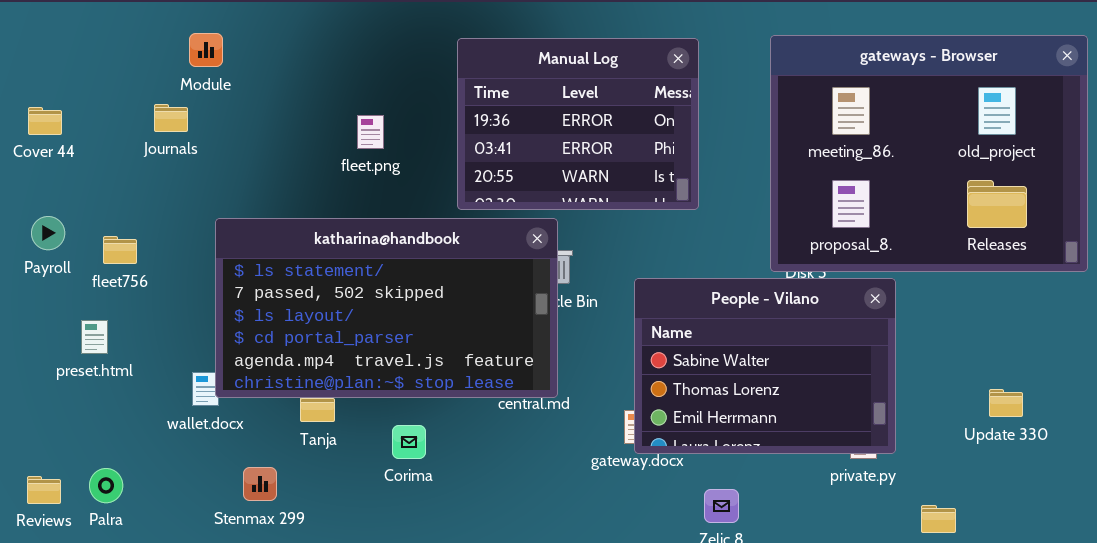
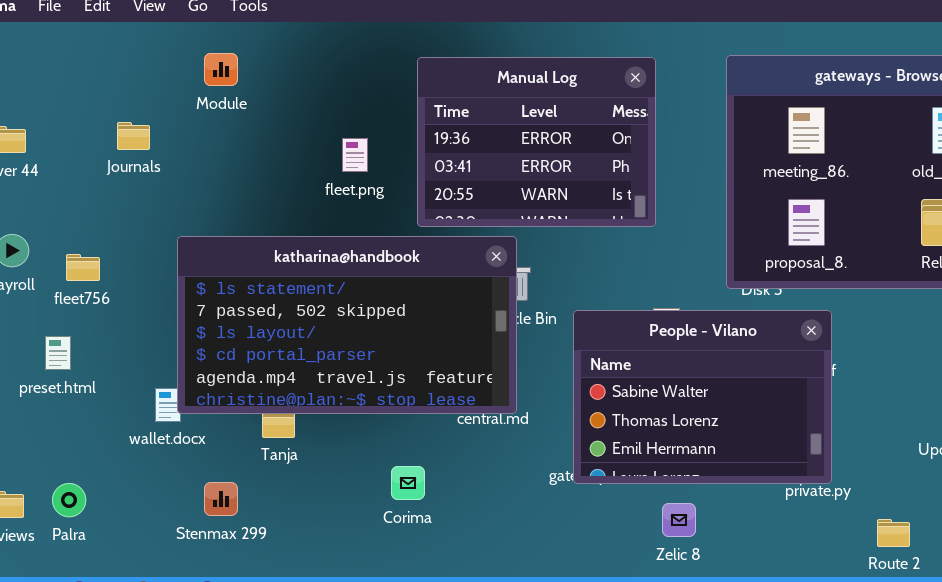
Module: [189,33,223,67] -> [204,53,238,86], moved
fleet.png: [357,115,384,149] -> [342,138,368,172], moved
People - Vilano: [634,278,896,454] -> [573,310,832,484], moved
Corima: [392,425,426,459] -> [391,466,425,500], moved

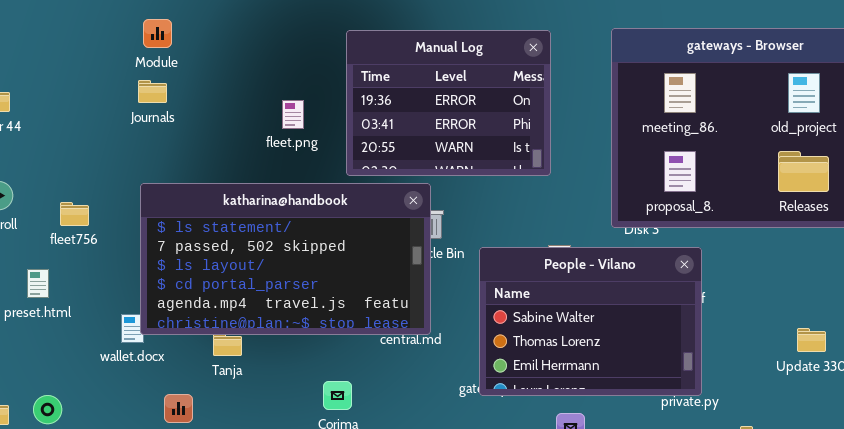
Module: [204,53,238,86] -> [143,19,172,48], moved
Journals: [117,122,150,150] -> [138,80,167,103], moved
fleet756: [66,254,100,281] -> [60,202,89,226], moved

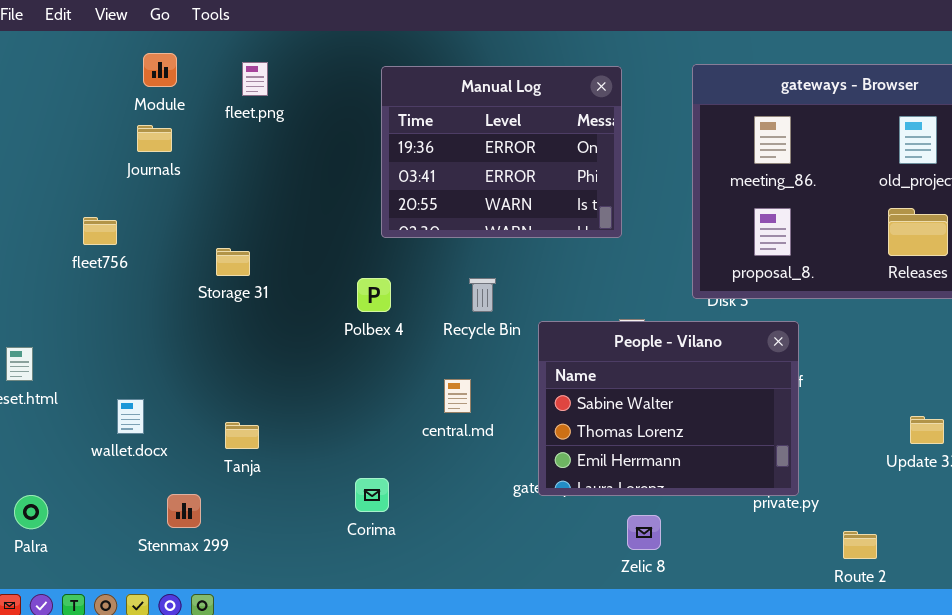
fleet.png: [282,100,304,129] -> [242,62,268,96], moved
katharina@handbook: [140,183,431,335] -> none, closed
fleet756: [60,202,89,226] -> [83,217,117,245], moved

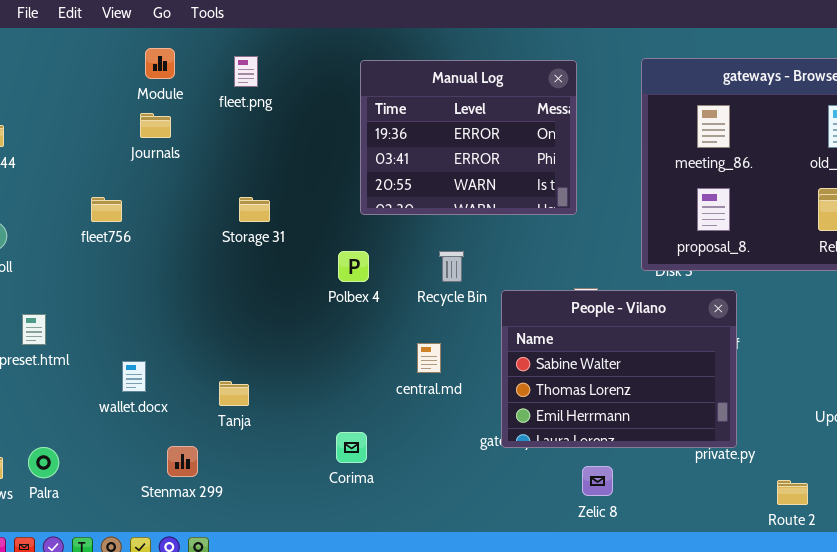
Storage 31: [216,248,250,276] -> [239,197,270,222], moved

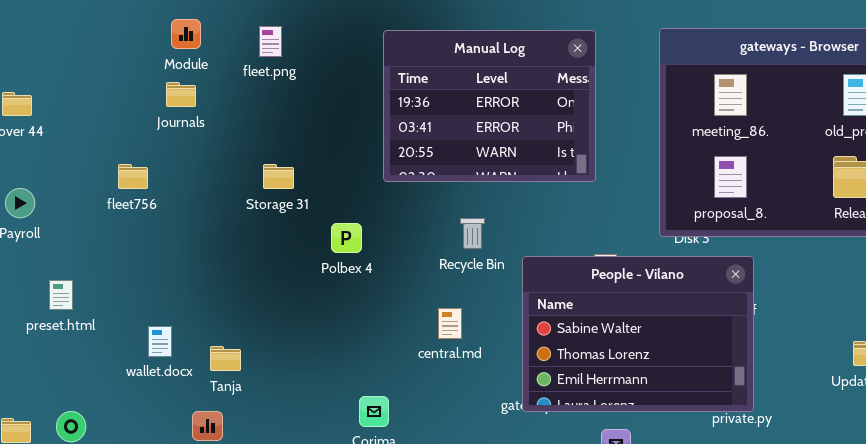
Polbex 4: [338,251,369,282] -> [331,223,362,253], moved
Tanja: [219,381,249,406] -> [210,346,241,371], moved

